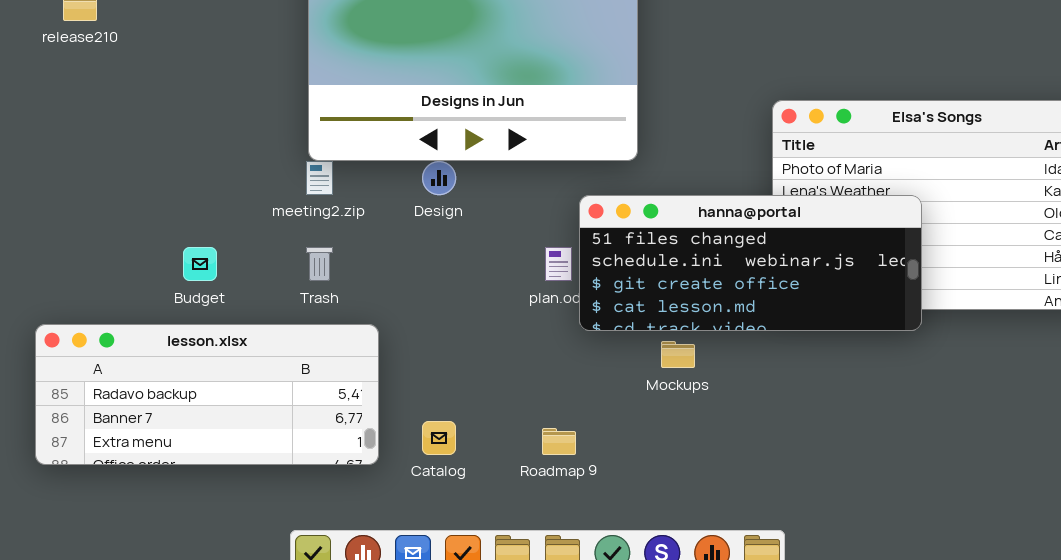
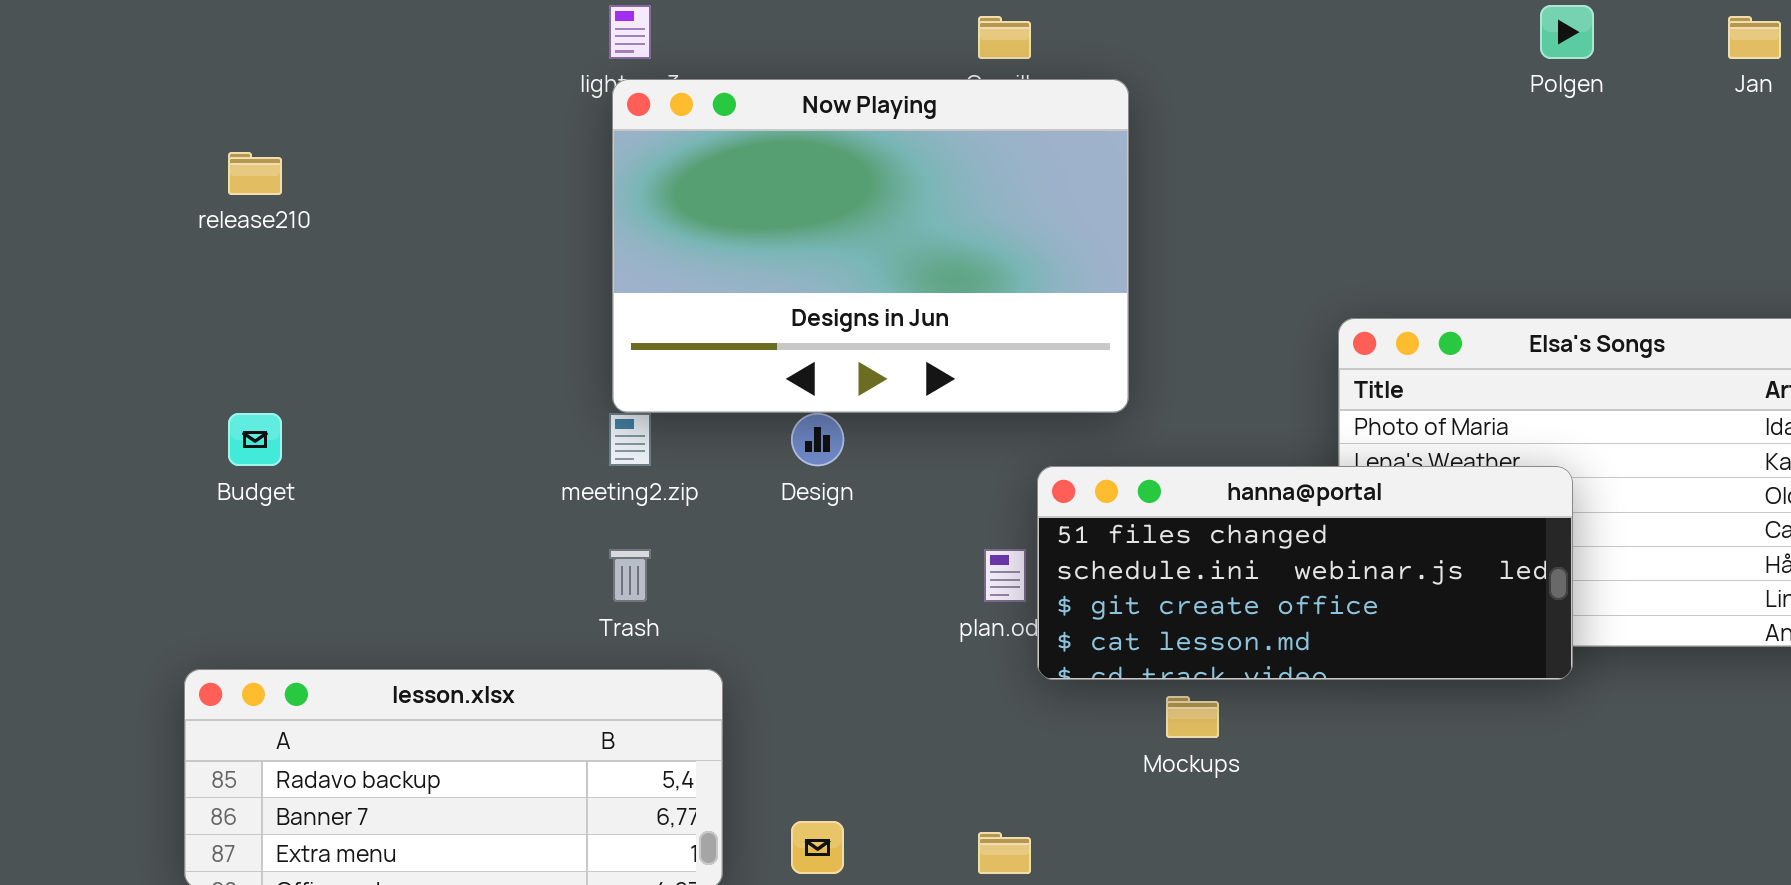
Budget: [183,247,217,281] -> [228,413,282,466], moved

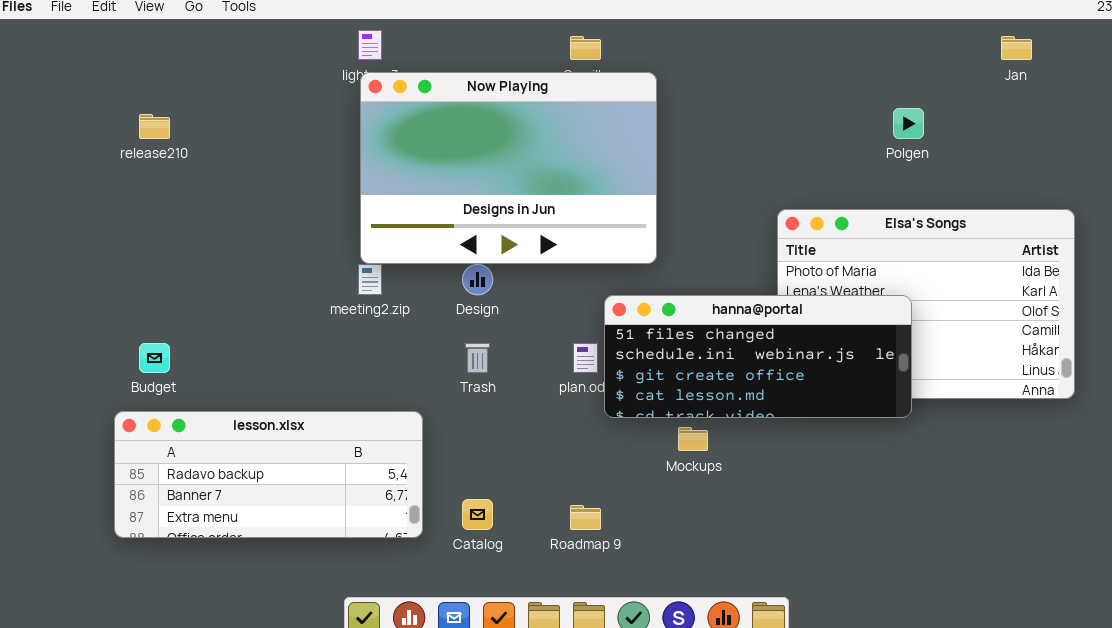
Polgen: [1540,5,1594,59] -> [893,108,924,139], moved
Budget: [228,413,282,466] -> [139,343,170,373], moved
Trash: [609,549,651,602] -> [465,343,490,373], moved

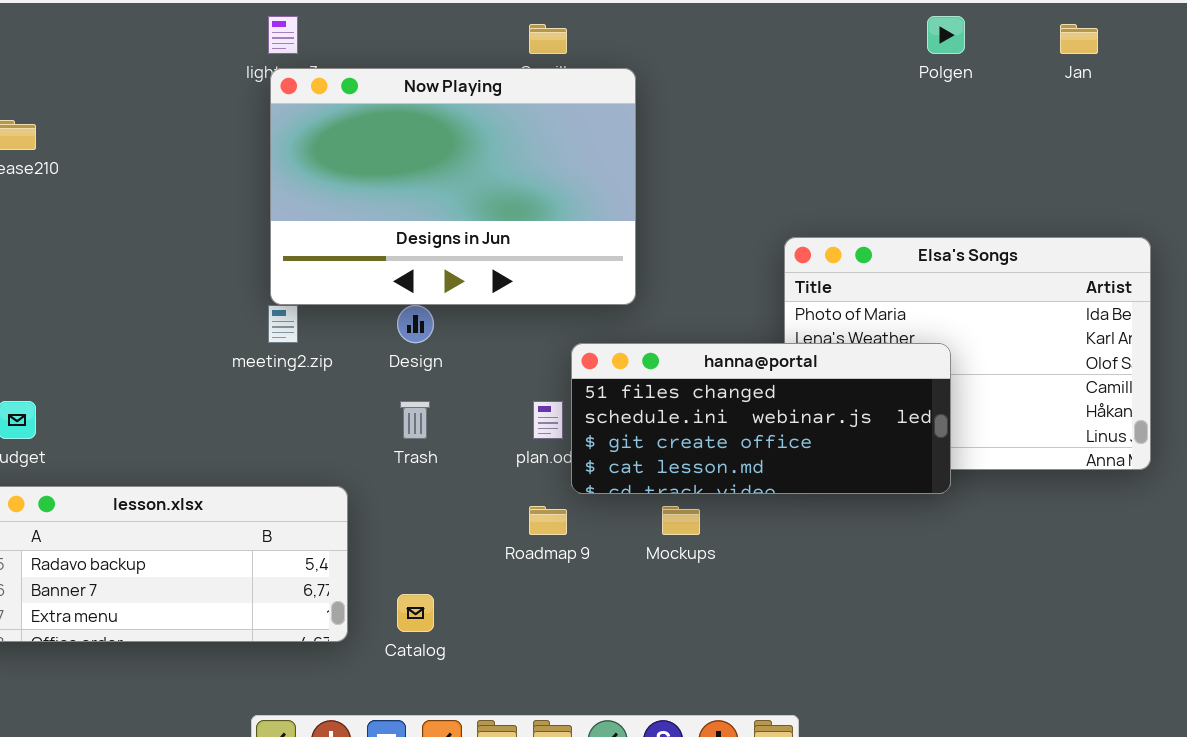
Polgen: [893,108,924,139] -> [927,16,965,54], moved
Roadmap 9: [570,505,601,530] -> [529,506,567,535], moved

